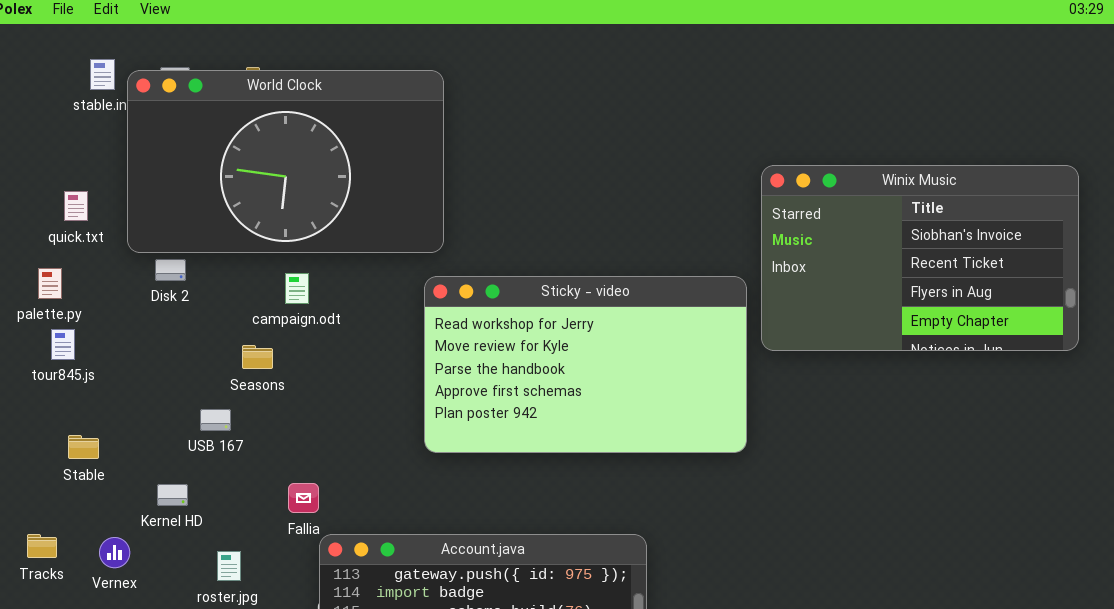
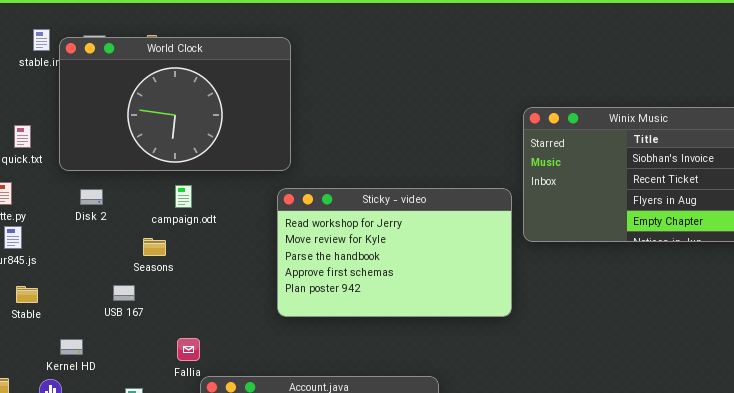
Disk 2: [155,259,186,281] -> [80,189,103,205], moved
Stable: [68,435,99,459] -> [16,286,38,303], moved
Kernel HD: [157,484,188,506] -> [60,339,83,355], moved

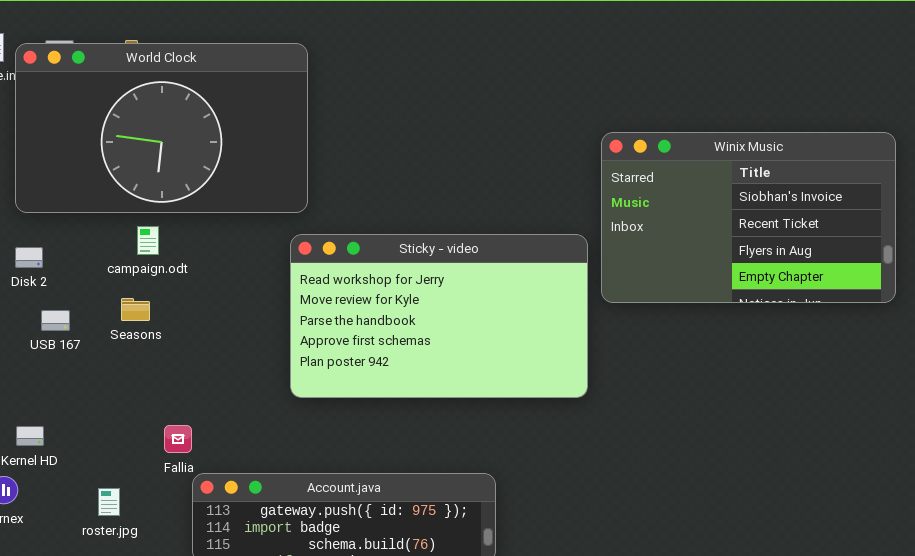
campaign.odt: [175,185,192,208] -> [137,226,159,255], moved
Disk 2: [80,189,103,205] -> [15,247,43,268], moved
USB 167: [113,285,135,301] -> [41,310,70,331], moved

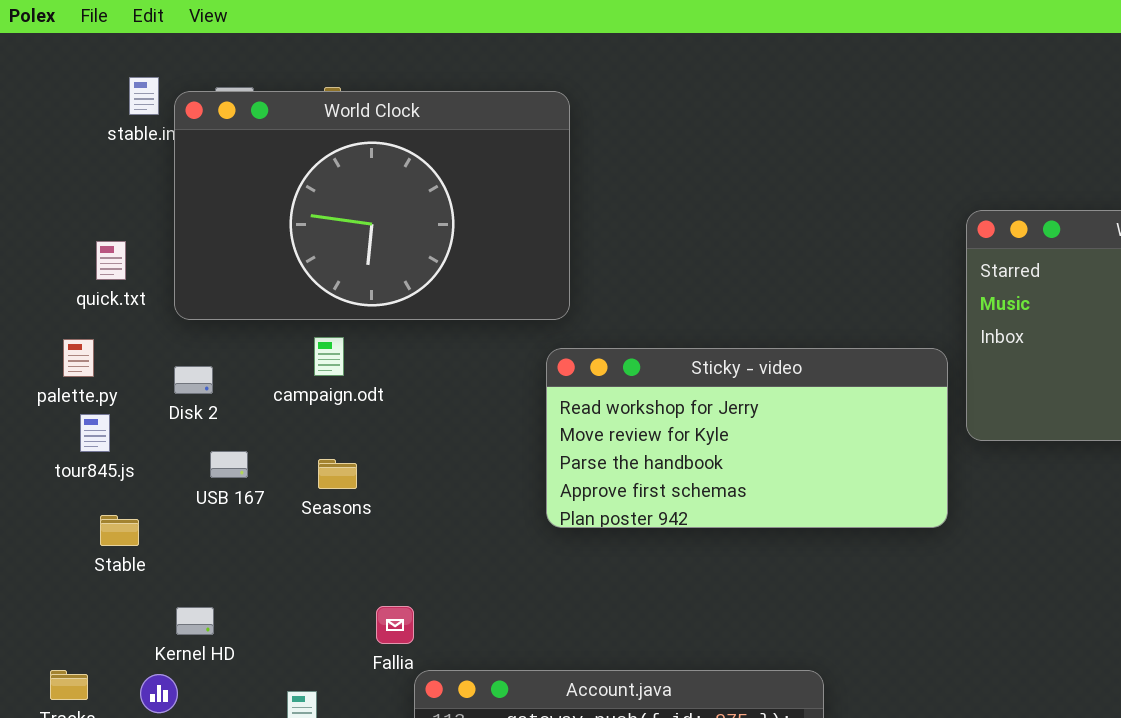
campaign.odt: [137,226,159,255] -> [314,337,344,376], moved
Sticky - video: [290,234,588,398] -> [546,348,948,528], resized
Seasons: [121,298,150,321] -> [318,459,357,489], moved

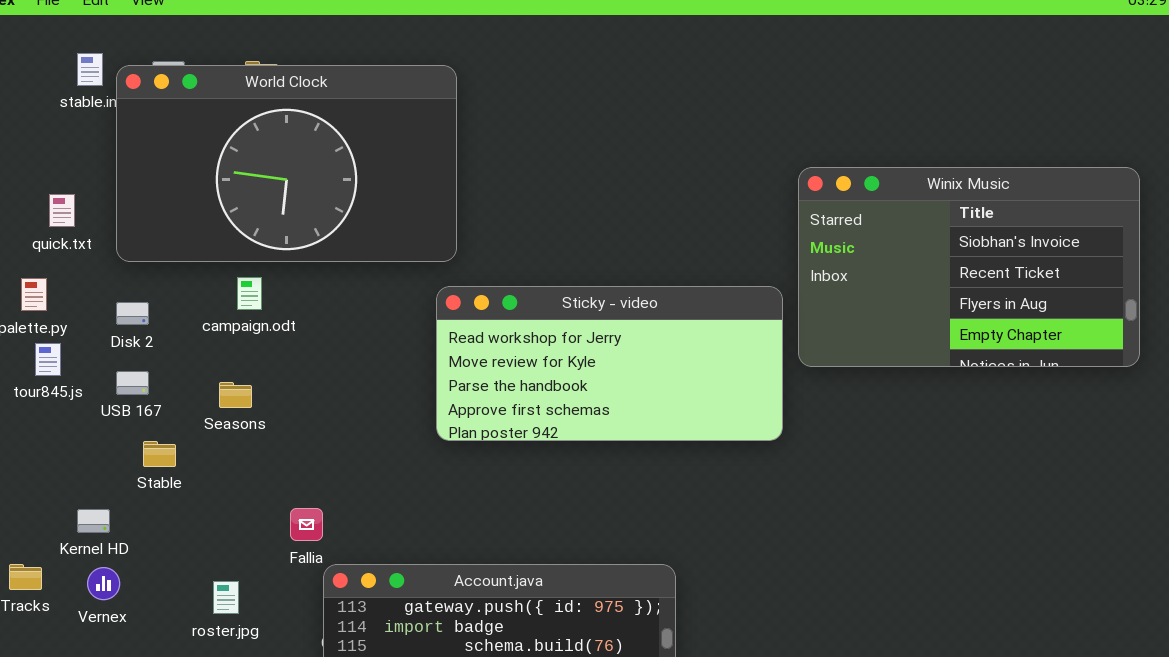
USB 167: [210,451,248,478] -> [116,371,149,395], moved
Seasons: [318,459,357,489] -> [219,382,252,408], moved
Stable: [100,515,139,546] -> [143,441,176,467], moved
Kernel HD: [176,607,214,635] -> [77,509,110,533], moved

